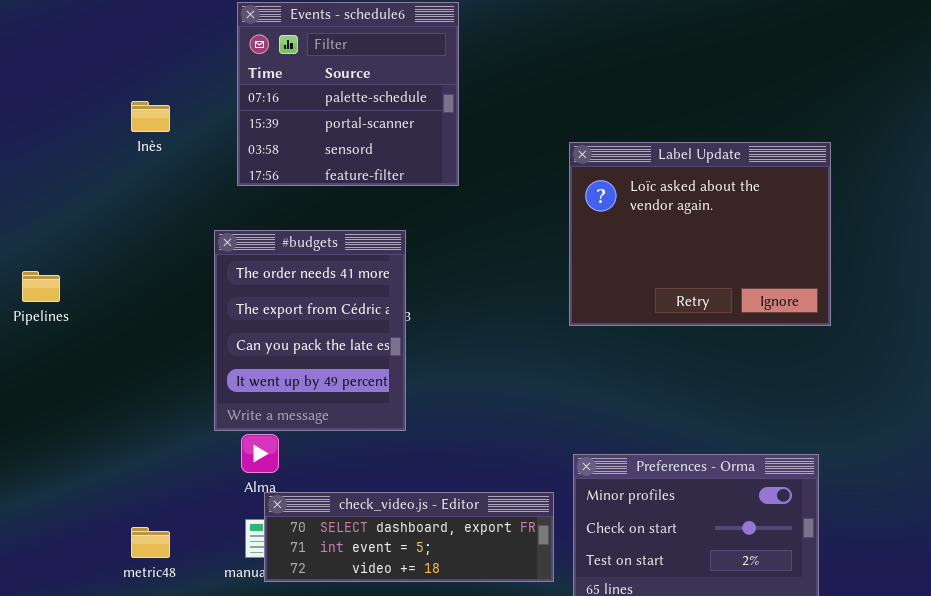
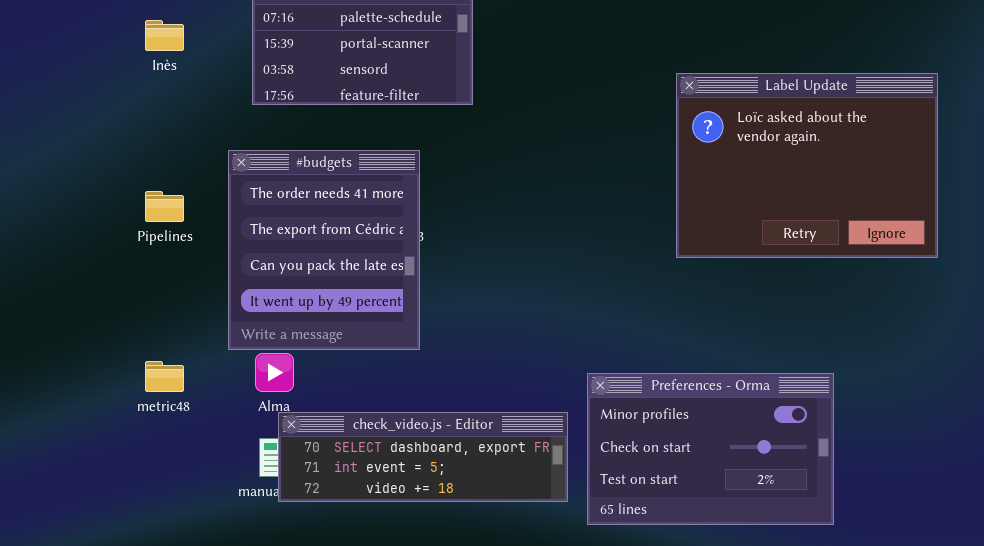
Label Update: [569,142,831,326] -> [676,73,938,258], moved
Pipelines: [22,271,60,302] -> [145,191,184,222], moved
metric48: [131,527,170,558] -> [145,361,184,392], moved

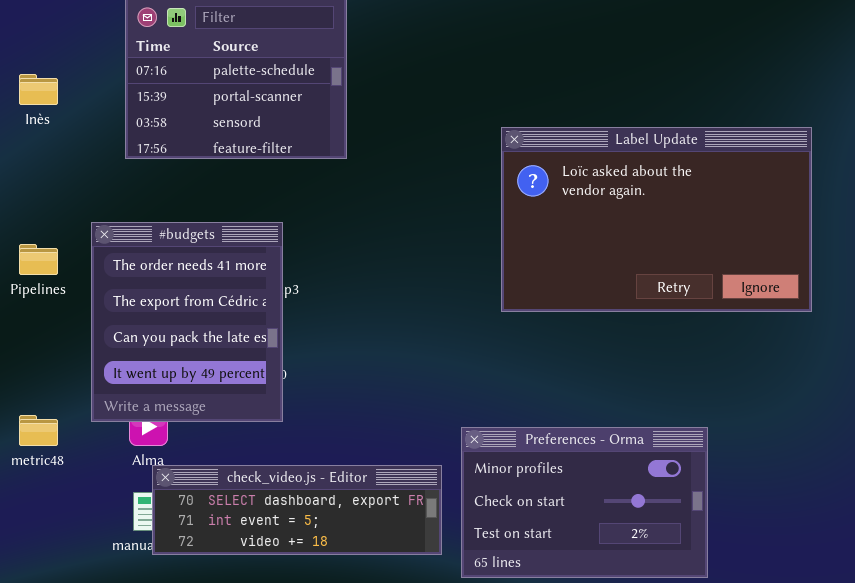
Label Update: [676,73,938,258] -> [501,127,812,312], resized
#budgets: [228,150,420,350] -> [91,222,283,422], moved

